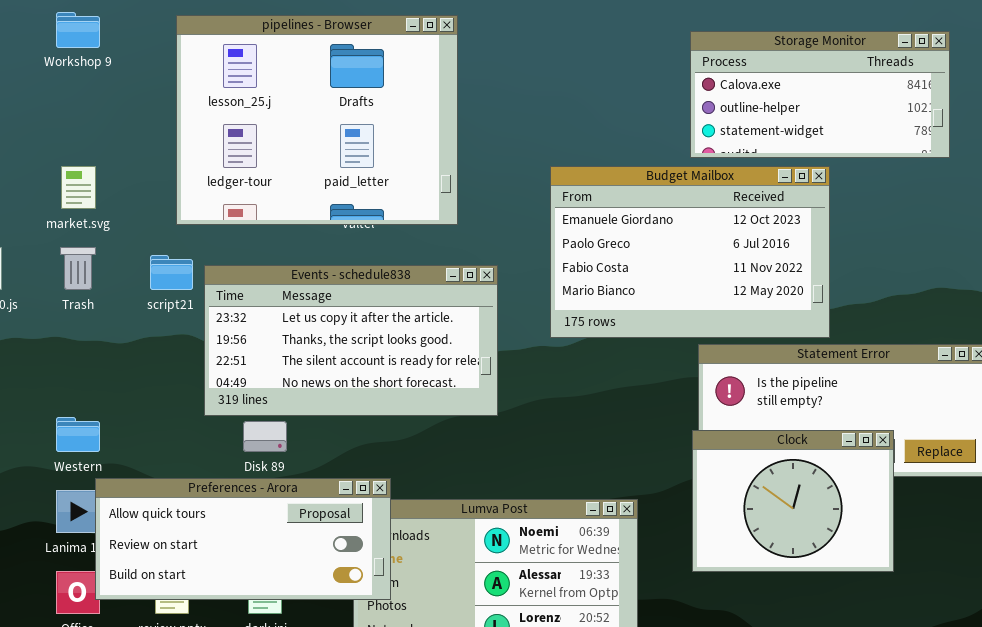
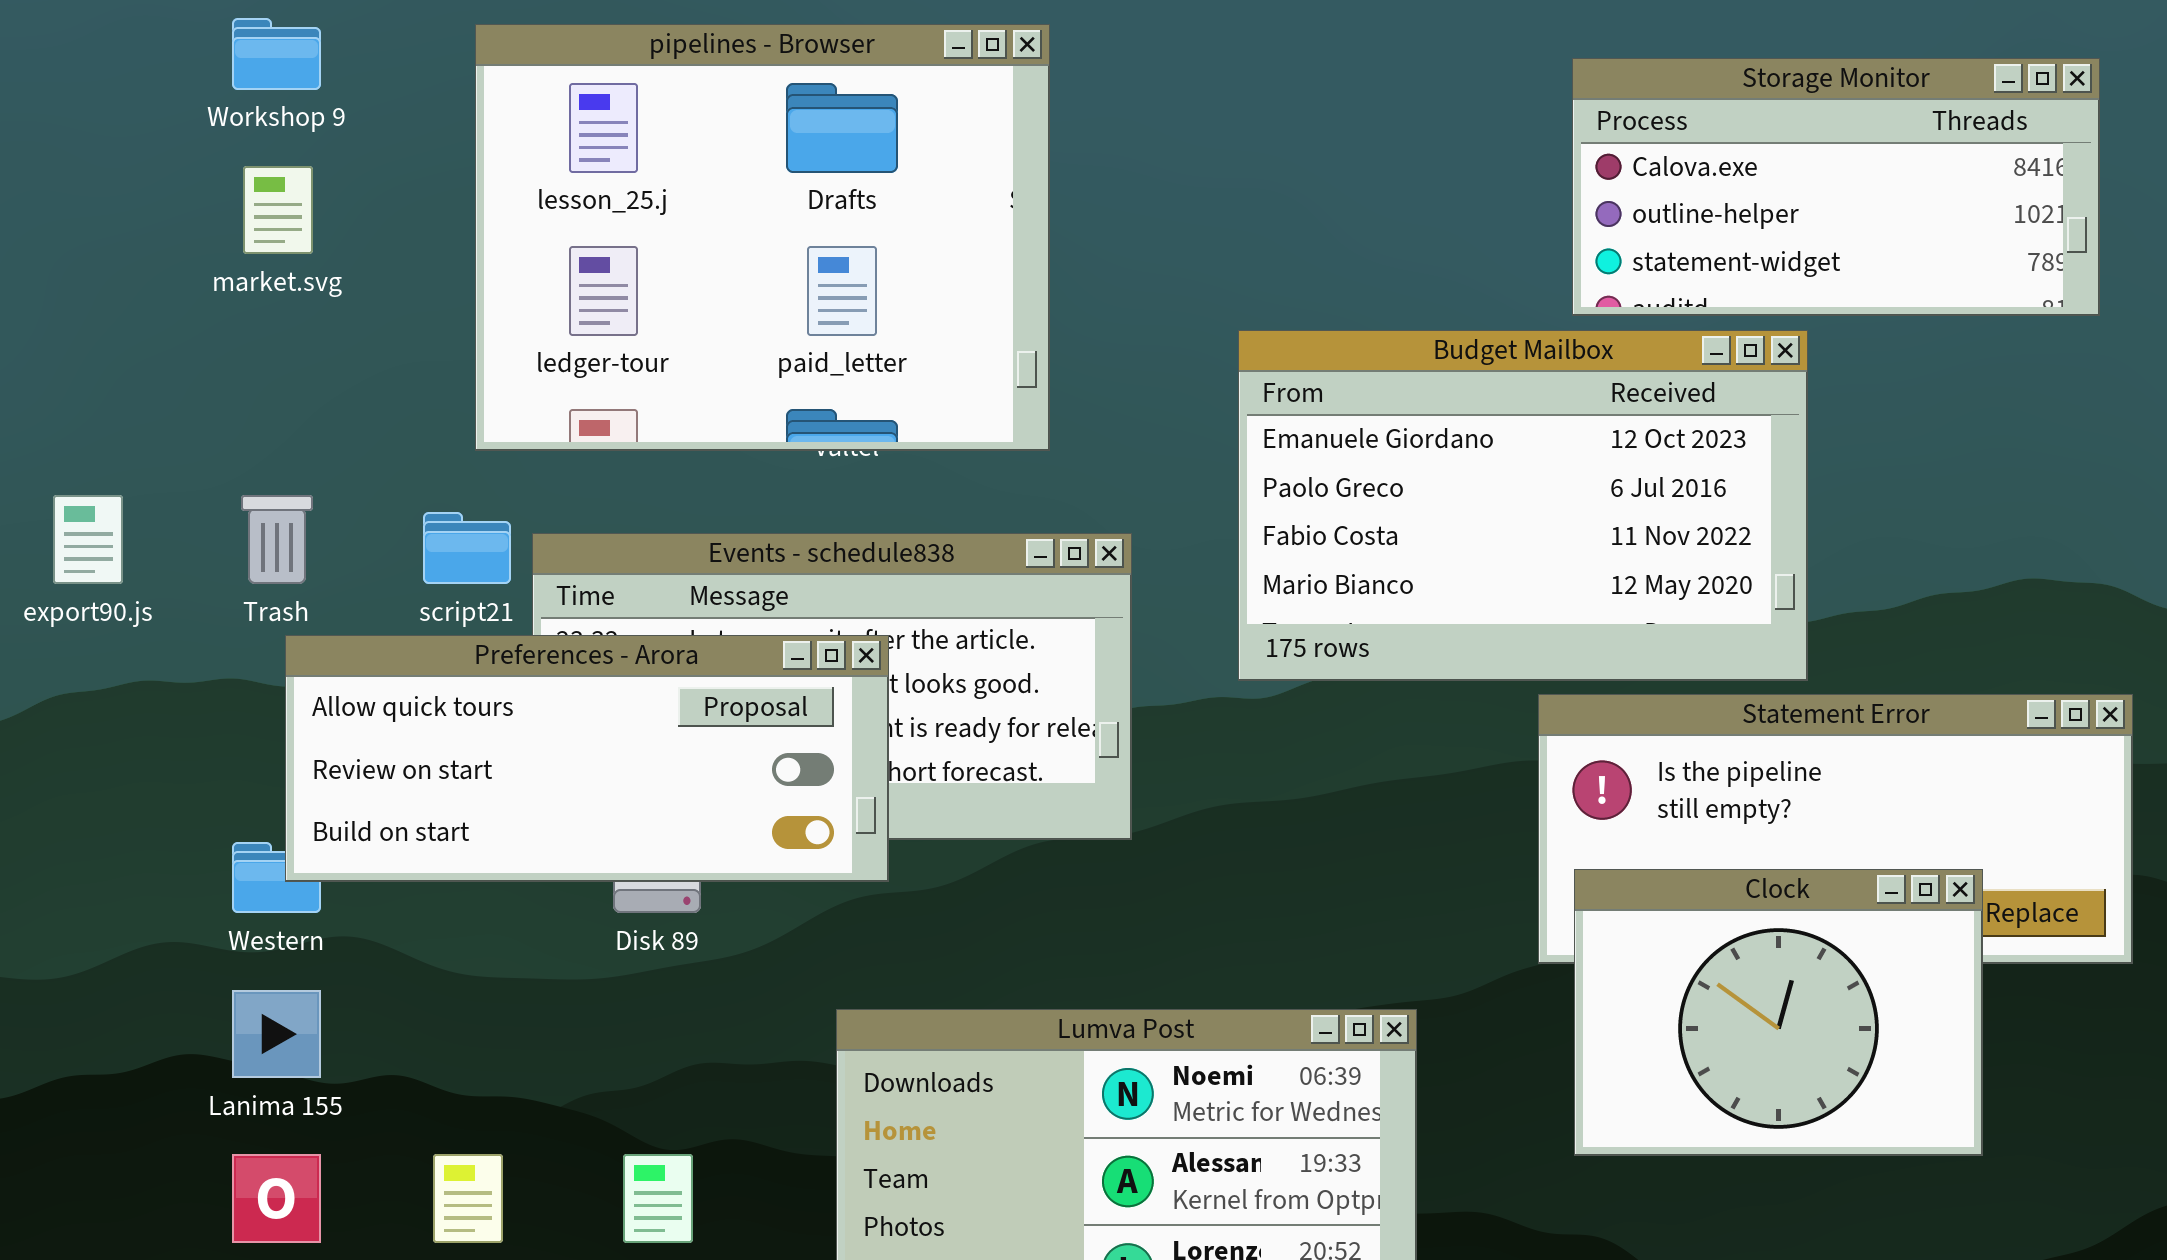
Storage Monitor: [690,31,950,158] -> [1572,58,2100,316], moved
market.svg: [61,166,96,209] -> [243,166,313,254], moved
Clock: [692,430,894,572] -> [1574,869,1983,1156], moved
Preferences - Arora: [95,478,391,600] -> [285,635,889,882], moved

